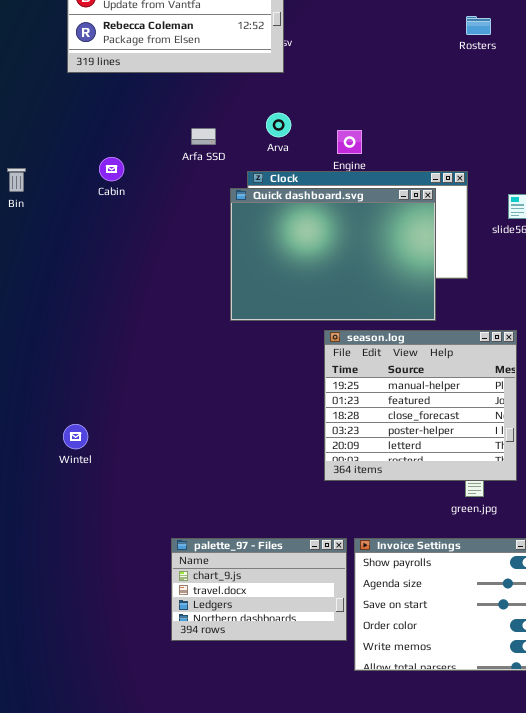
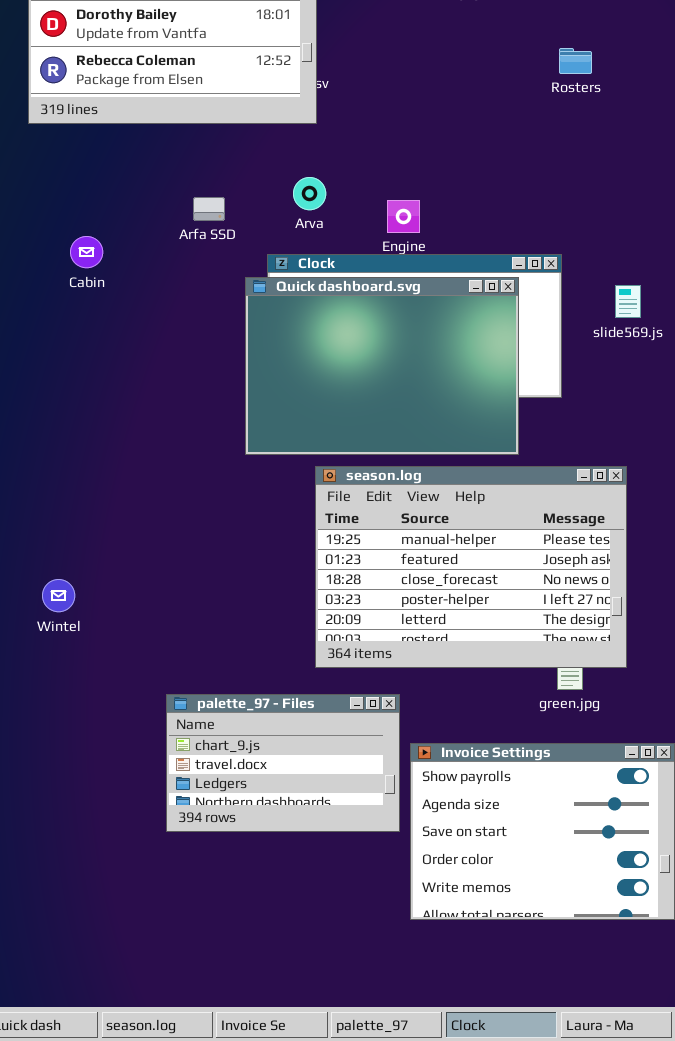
season.log: [324,330,517,481] -> [315,466,627,668], resized
Wintel: [63,424,88,449] -> [42,579,75,612], moved
palette_97 - Files: [171,538,347,641] -> [166,694,400,832], moved

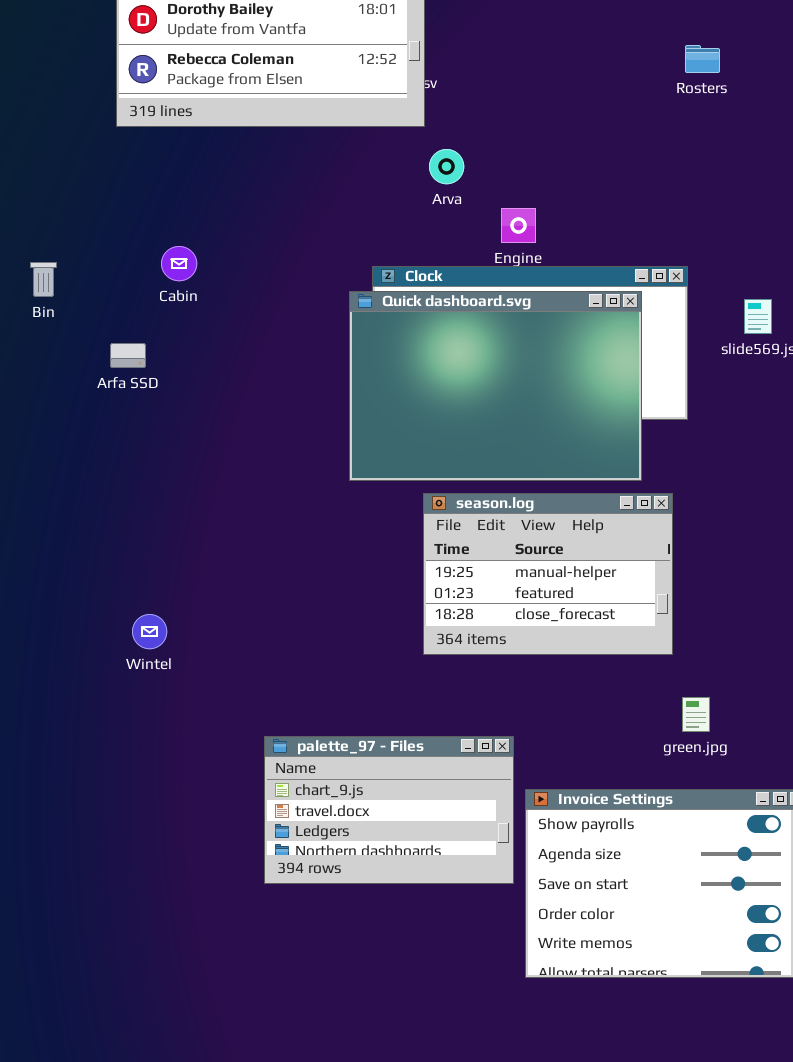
Arva: [293,177,326,210] -> [429,149,464,184], moved
Arfa SSD: [193,197,225,221] -> [110,343,146,368], moved
season.log: [315,466,627,668] -> [423,493,673,655], resized

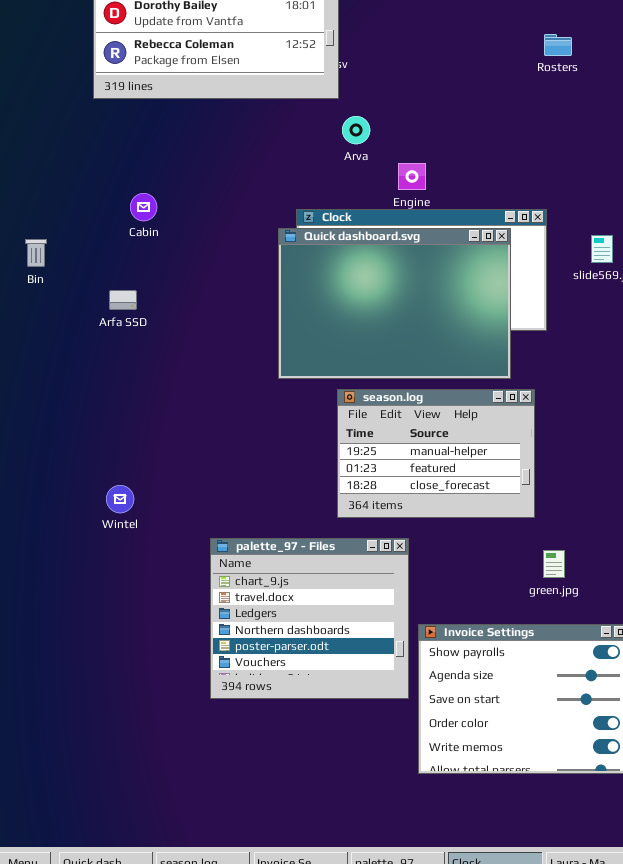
Bin: [30,262,57,297] -> [25,239,47,267], moved
Arfa SSD: [110,343,146,368] -> [109,290,137,310], moved
palette_97 - Files: [264,736,514,884] -> [210,538,409,699], resized

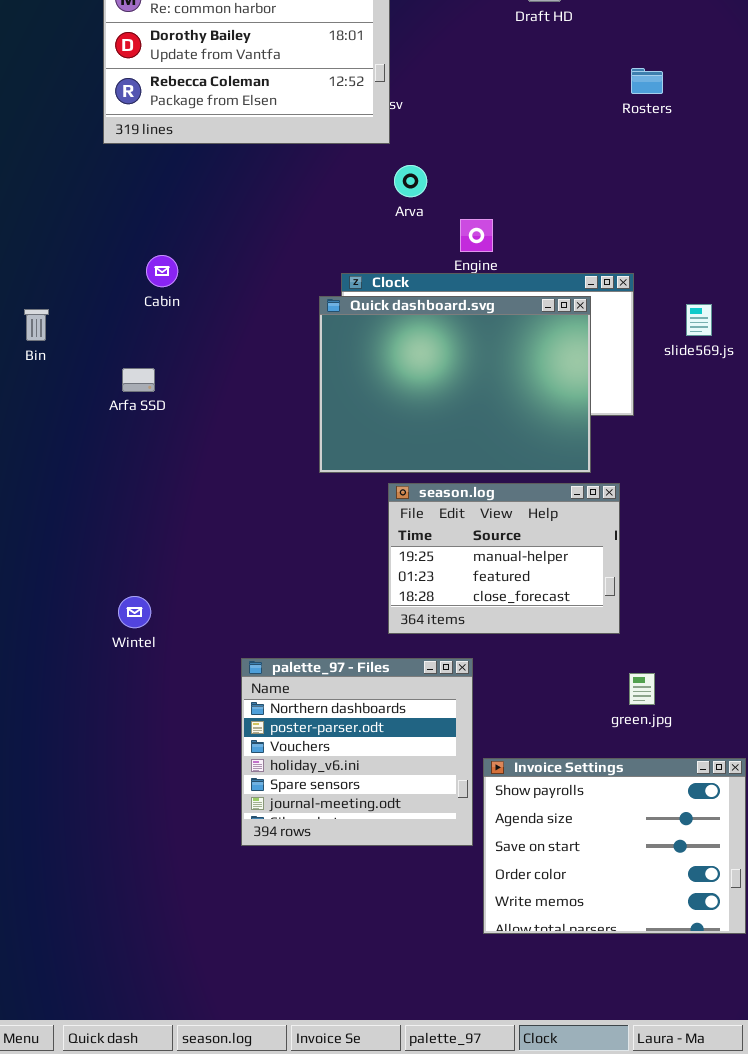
palette_97 - Files: [210,538,409,699] -> [241,658,473,846], scrolled down 3 rows

